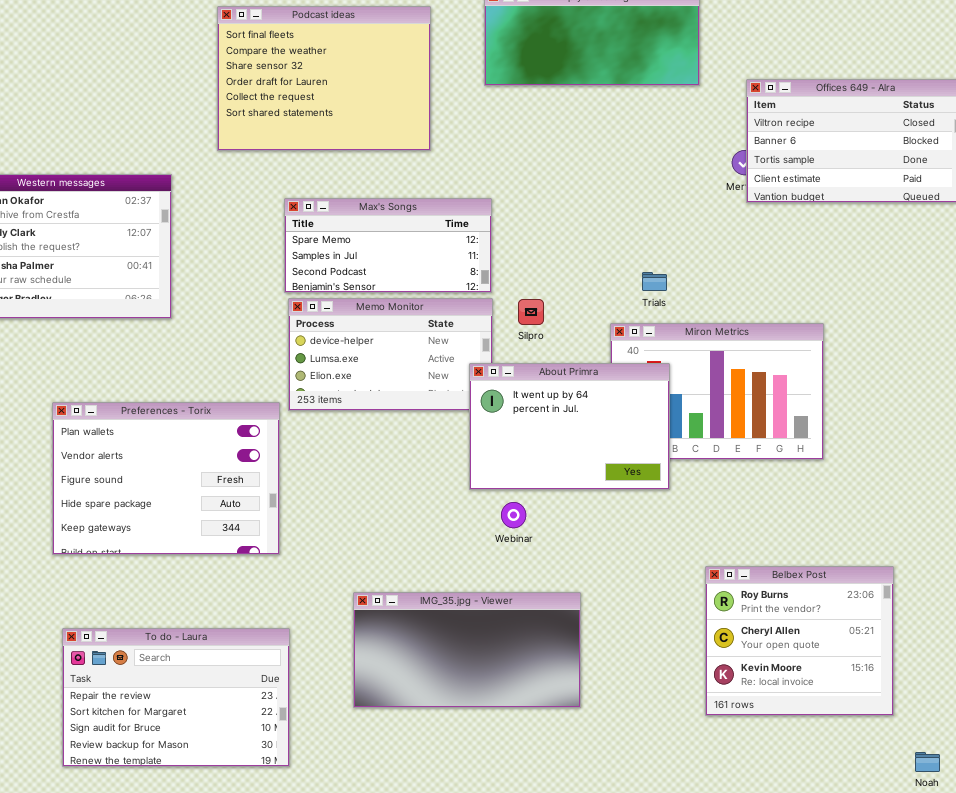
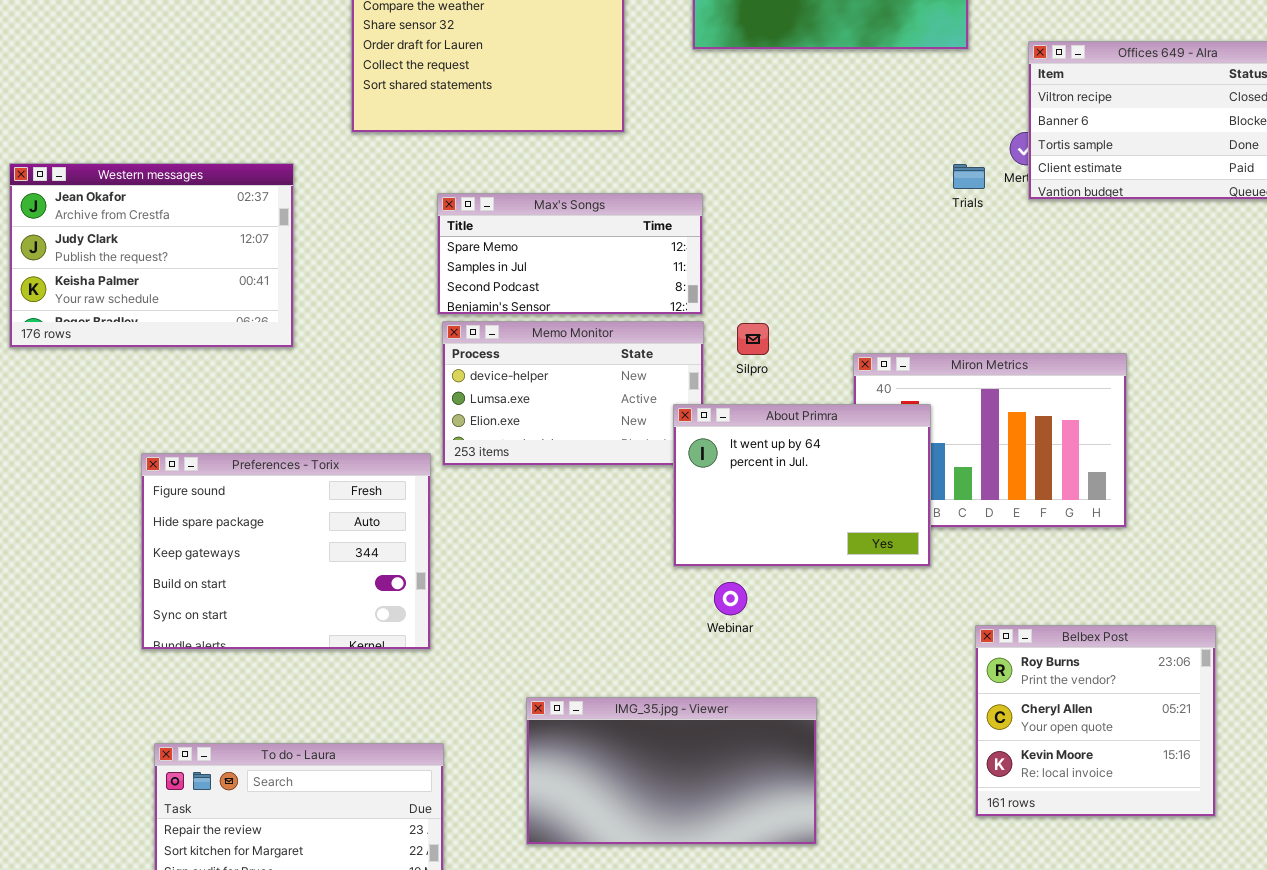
Trials: [642,272,667,291] -> [953,164,985,189], moved
Preferences - Torix: [52,402,280,555] -> [141,453,431,650], scrolled down 2 rows
Belbex Post: [705,566,894,716] -> [975,625,1216,817], moved

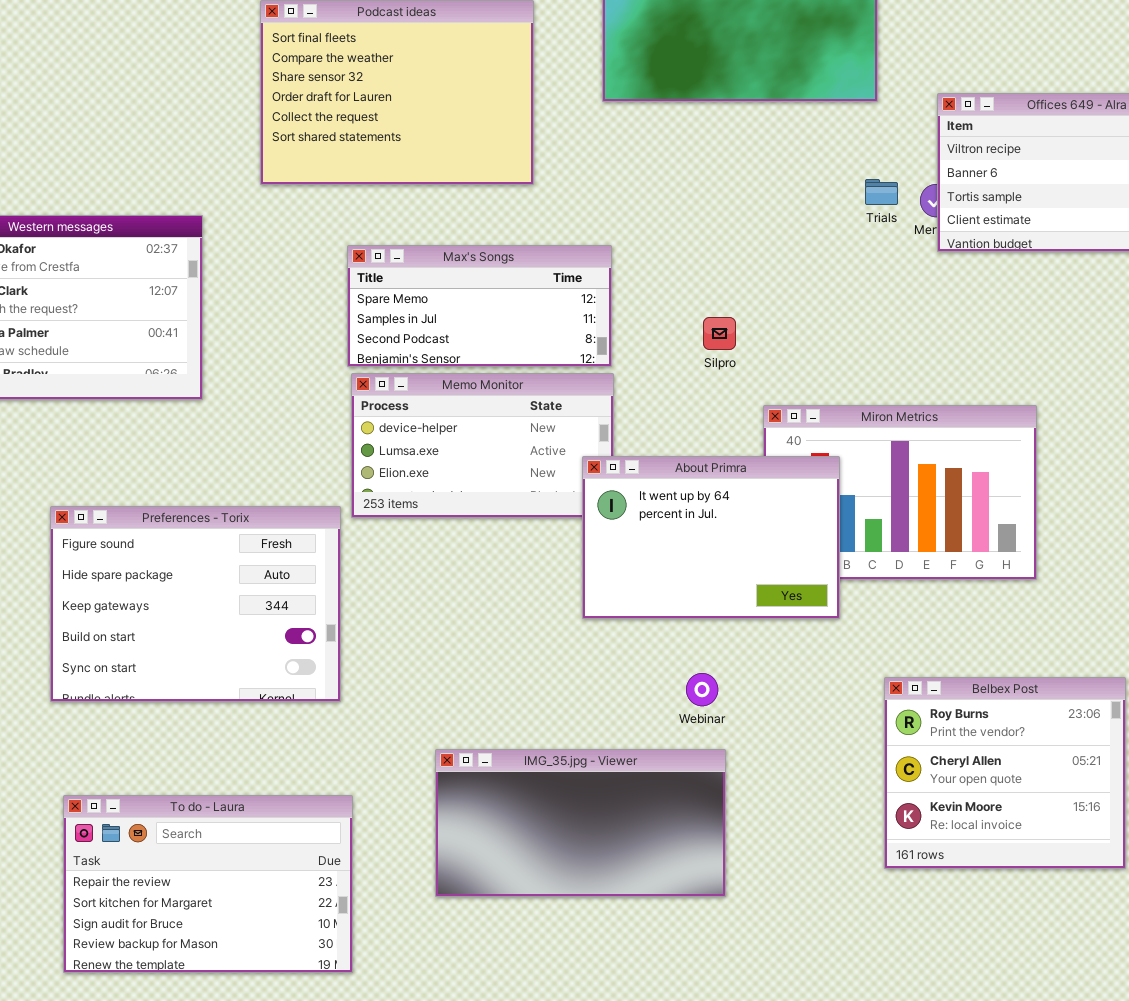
Trials: [953,164,985,189] -> [865,179,898,205], moved
Silpro: [737,323,769,355] -> [703,317,736,350], moved
Webinar: [714,582,747,615] -> [686,673,718,706], moved

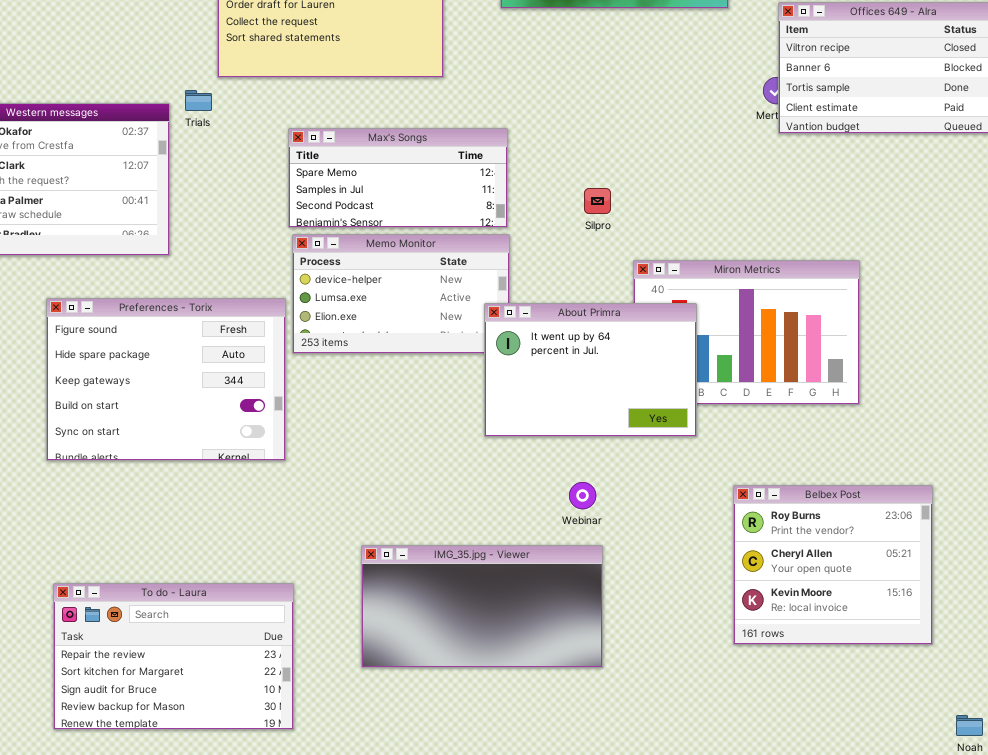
Trials: [865,179,898,205] -> [185,90,212,111], moved
Preferences - Torix: [50,506,341,702] -> [46,298,286,461], moved

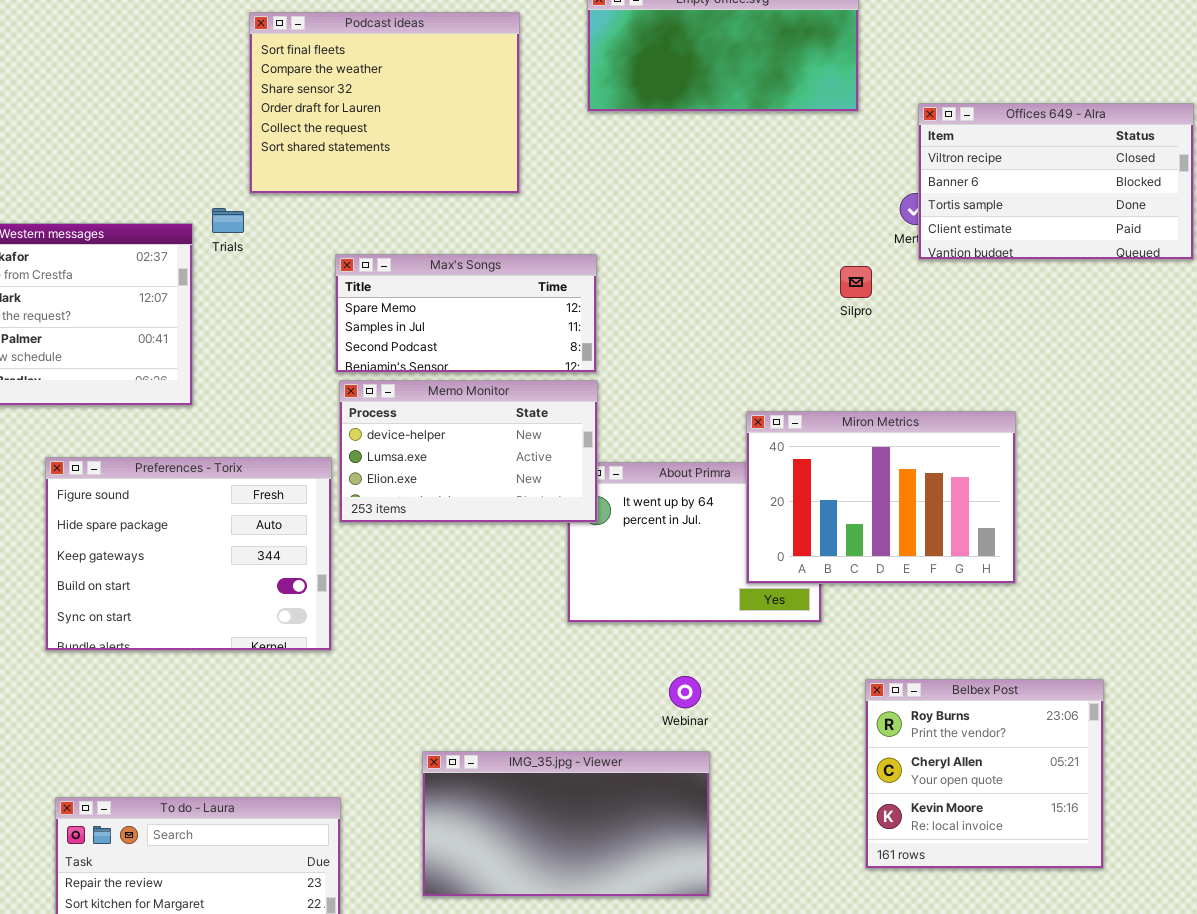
Silpro: [584,188,611,214] -> [840,266,872,298], moved
Memo Monitor: [292,234,510,354] -> [339,380,598,523], raised
Miron Metrics: [633,260,860,405] -> [746,411,1016,584], raised

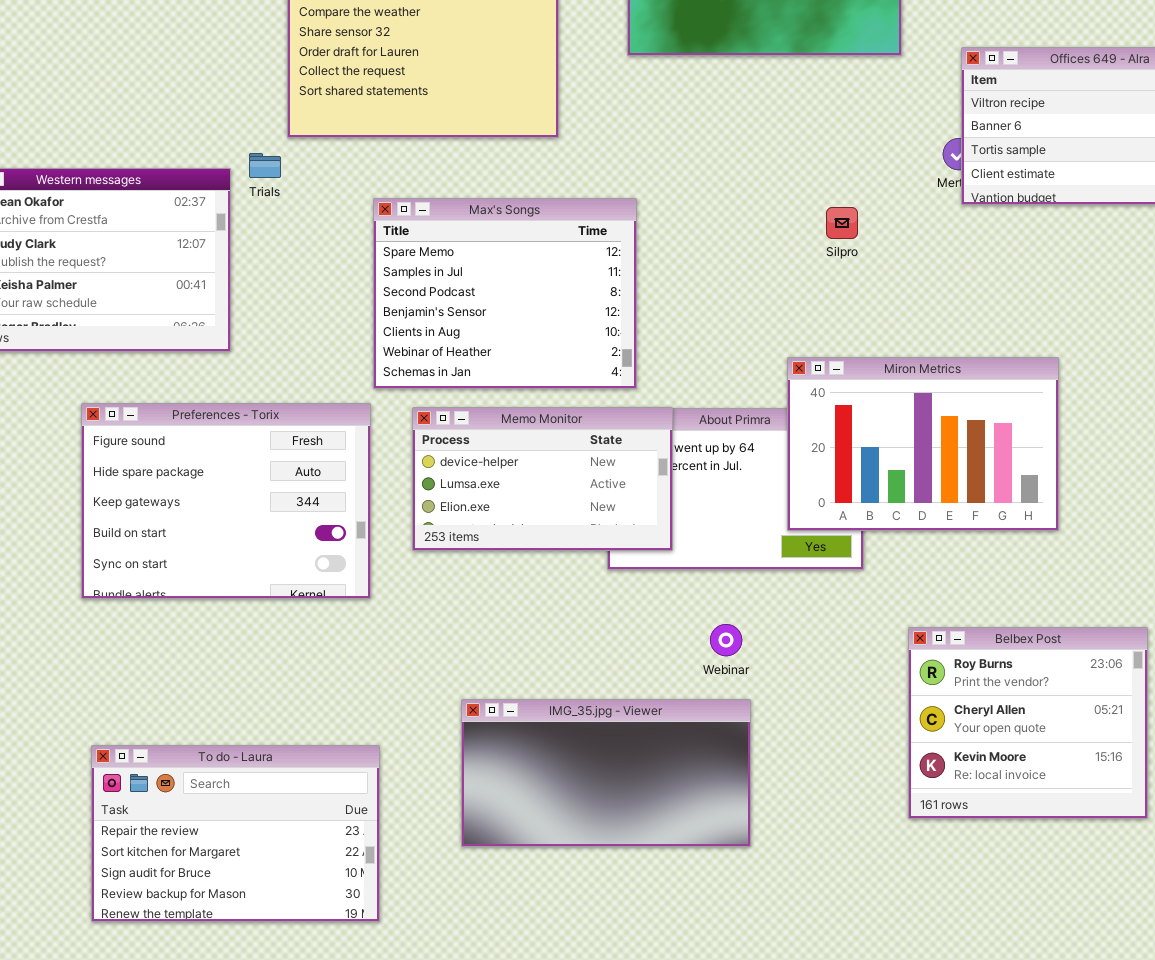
Max's Songs: [335,254,597,373] -> [373,198,637,389], resized
Silpro: [840,266,872,298] -> [826,207,858,239], moved
Memo Monitor: [339,380,598,523] -> [412,407,673,551], moved

